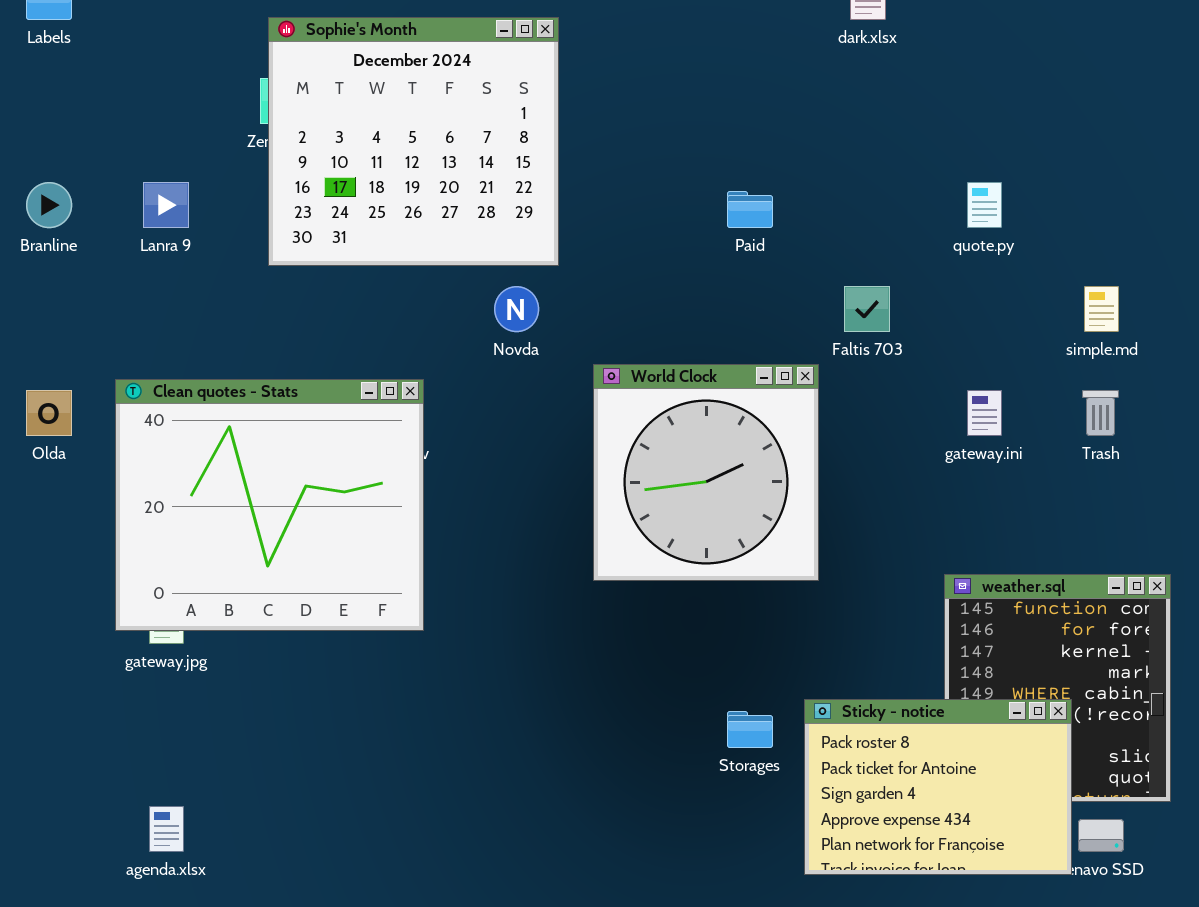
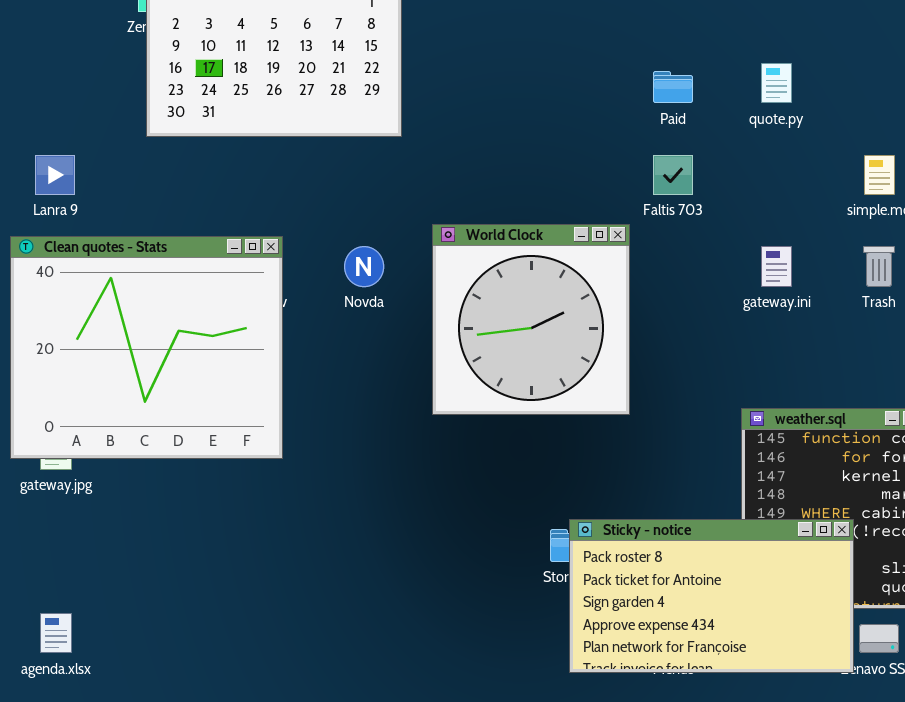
Lanra 9: [143,182,189,228] -> [35,155,75,195], moved
Paid: [727,191,773,228] -> [653,71,693,103], moved
Novda: [494,286,539,332] -> [344,246,384,287], moved
Sticky - notice: [804,699,1072,875] -> [569,519,854,673], resized

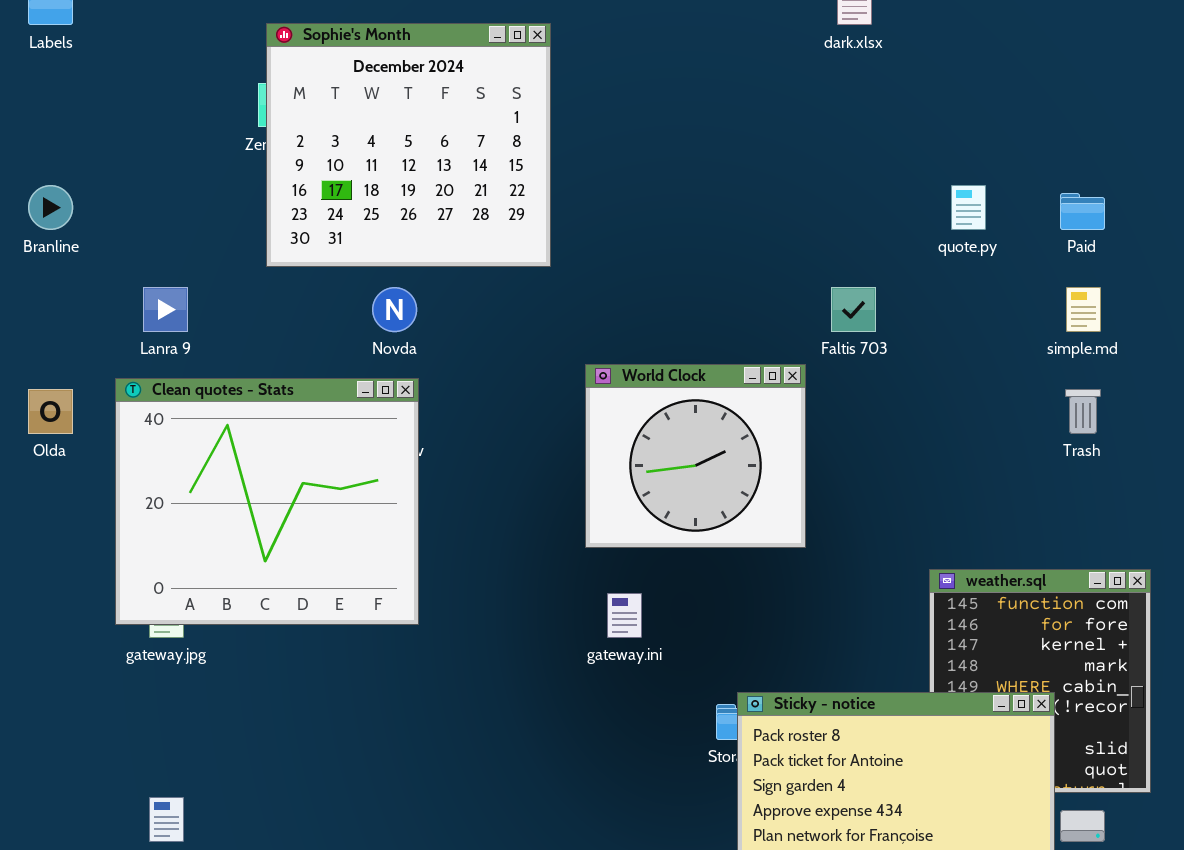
Paid: [653,71,693,103] -> [1060,193,1105,230], moved
World Clock: [432,224,630,415] -> [585,364,806,548], resized
Novda: [344,246,384,287] -> [372,287,417,332], moved
gateway.ini: [761,246,792,287] -> [607,593,642,638], moved

